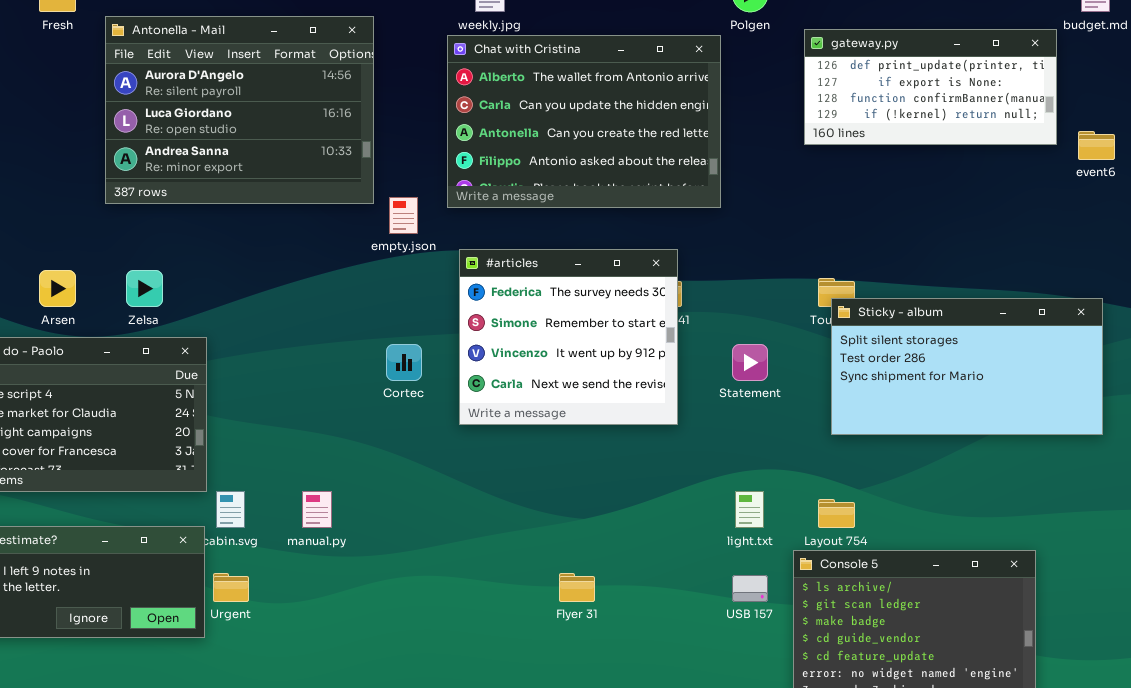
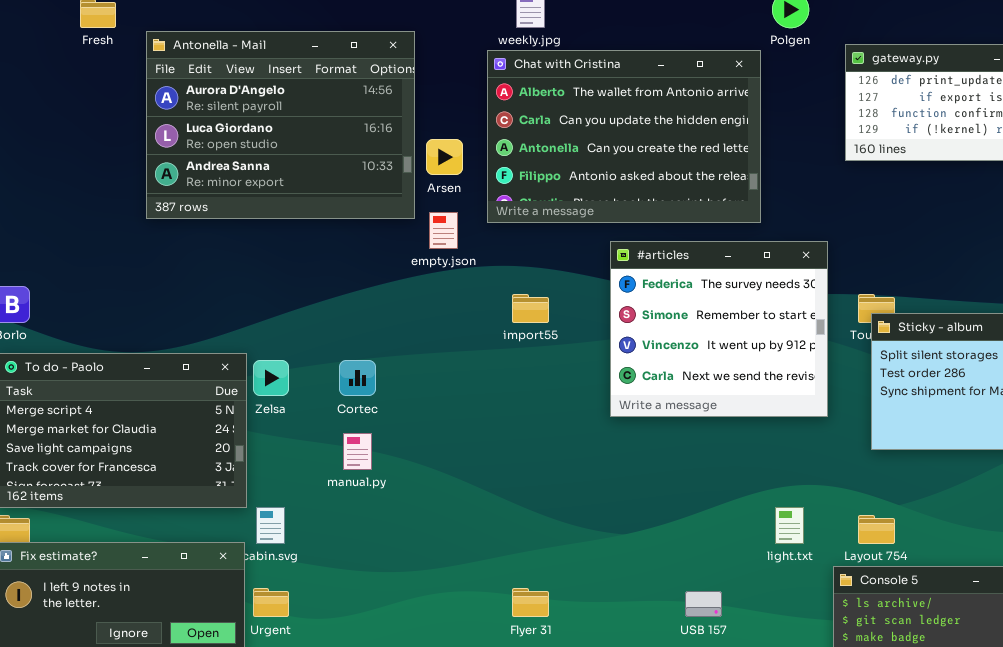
#articles: [459,249,678,425] -> [610,241,828,417], moved
Arsen: [39,270,76,307] -> [426,139,463,175], moved
Zelsa: [126,270,163,307] -> [253,360,289,396], moved
Cortec: [386,344,422,381] -> [339,360,376,396], moved
manual.py: [302,491,332,528] -> [343,433,372,470], moved
Flyer 31: [559,573,595,602] -> [512,588,549,617], moved
USB 157: [732,575,768,602] -> [685,591,722,617], moved

